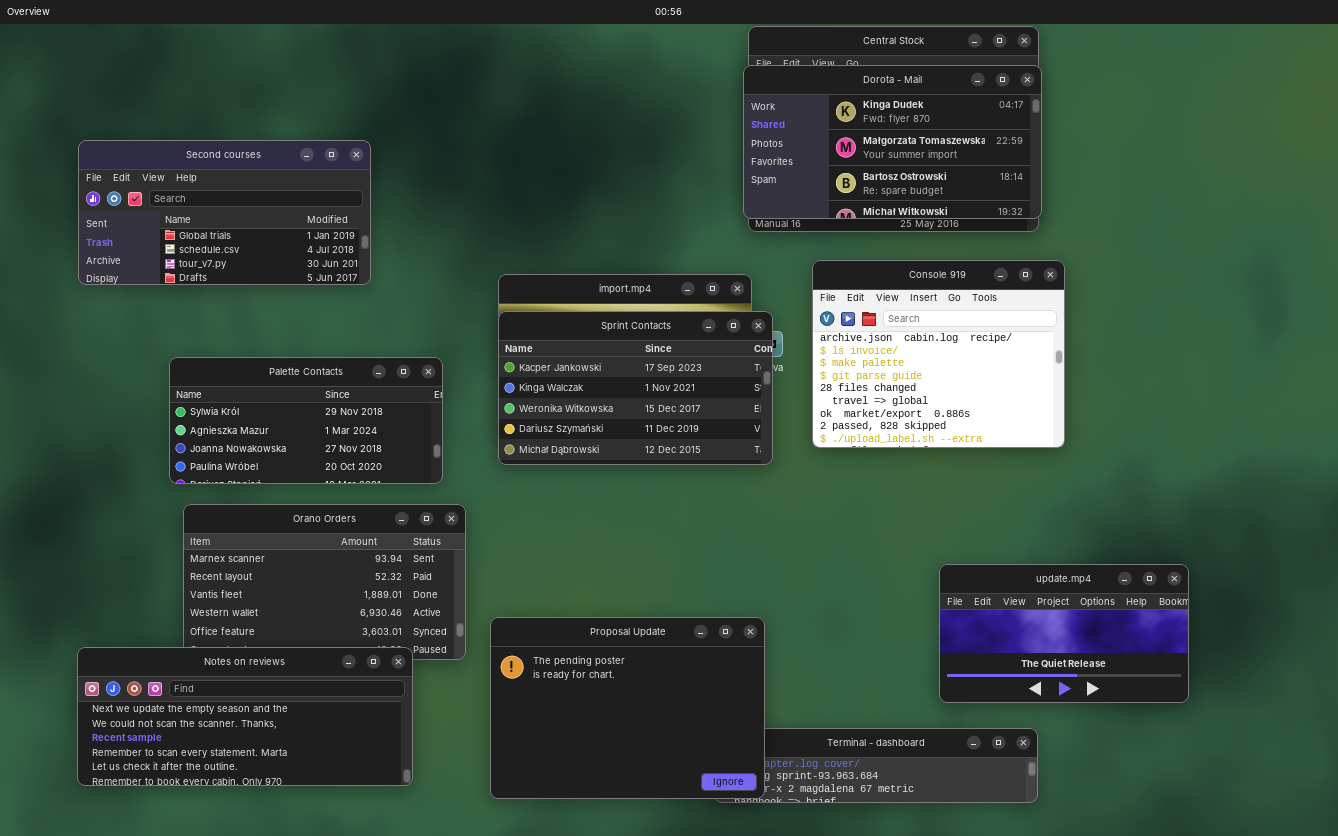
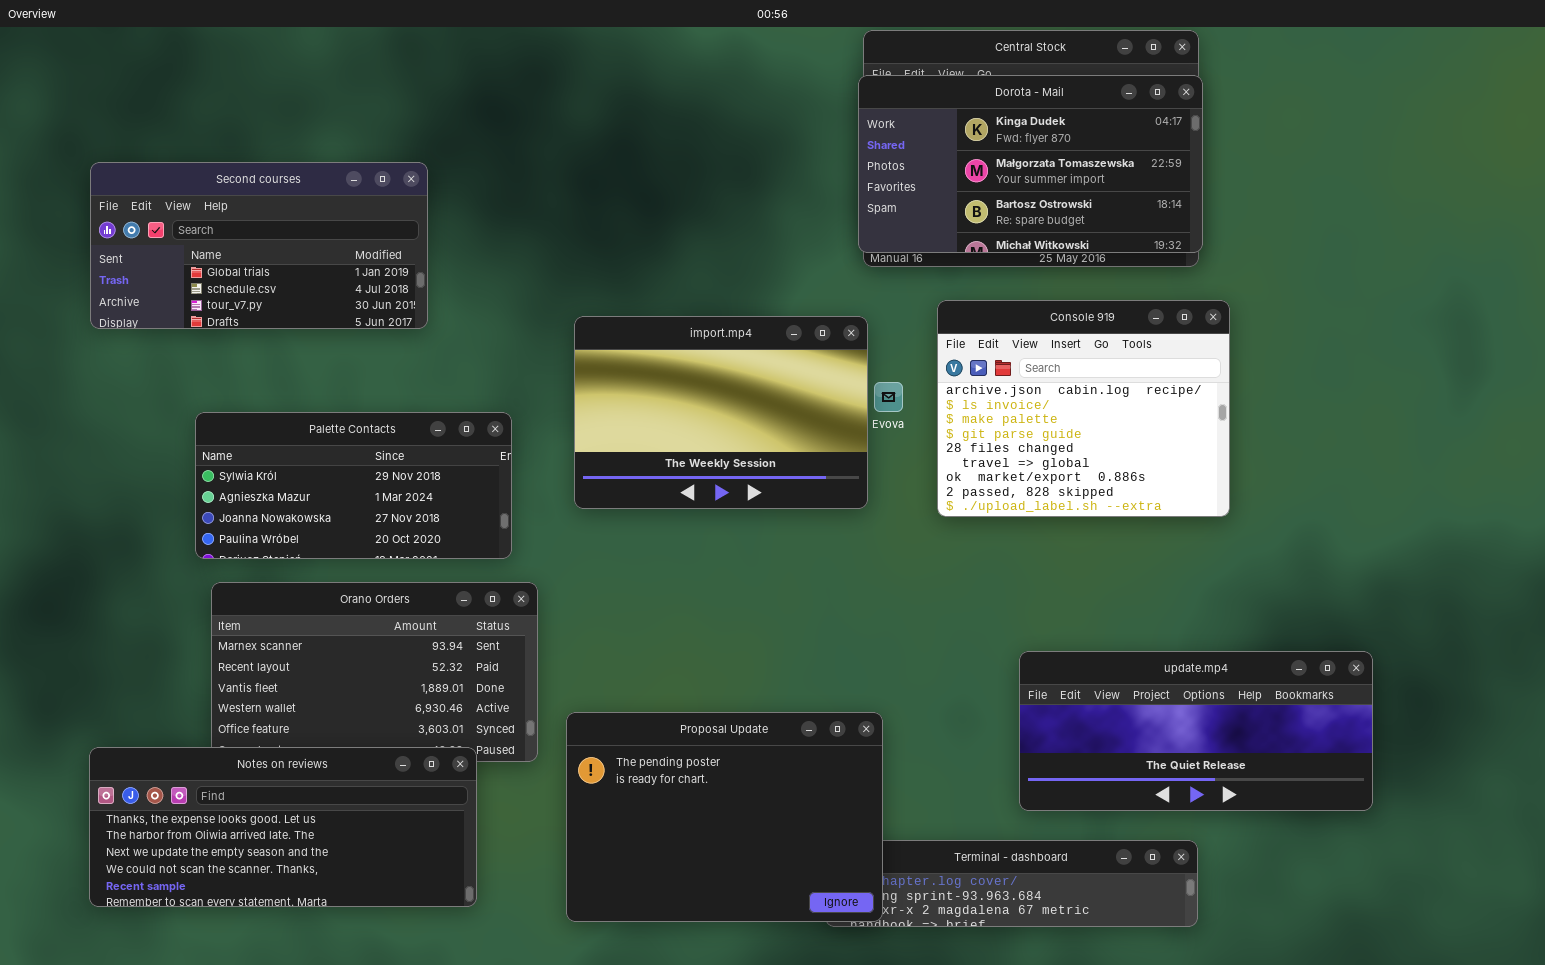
Sprint Contacts: [498,311,773,465] -> none, closed
update.mp4: [939,564,1189,703] -> [1019,651,1373,811], resized
Notes on reviews: [77,647,413,786] -> [89,747,477,907], scrolled up 2 rows

